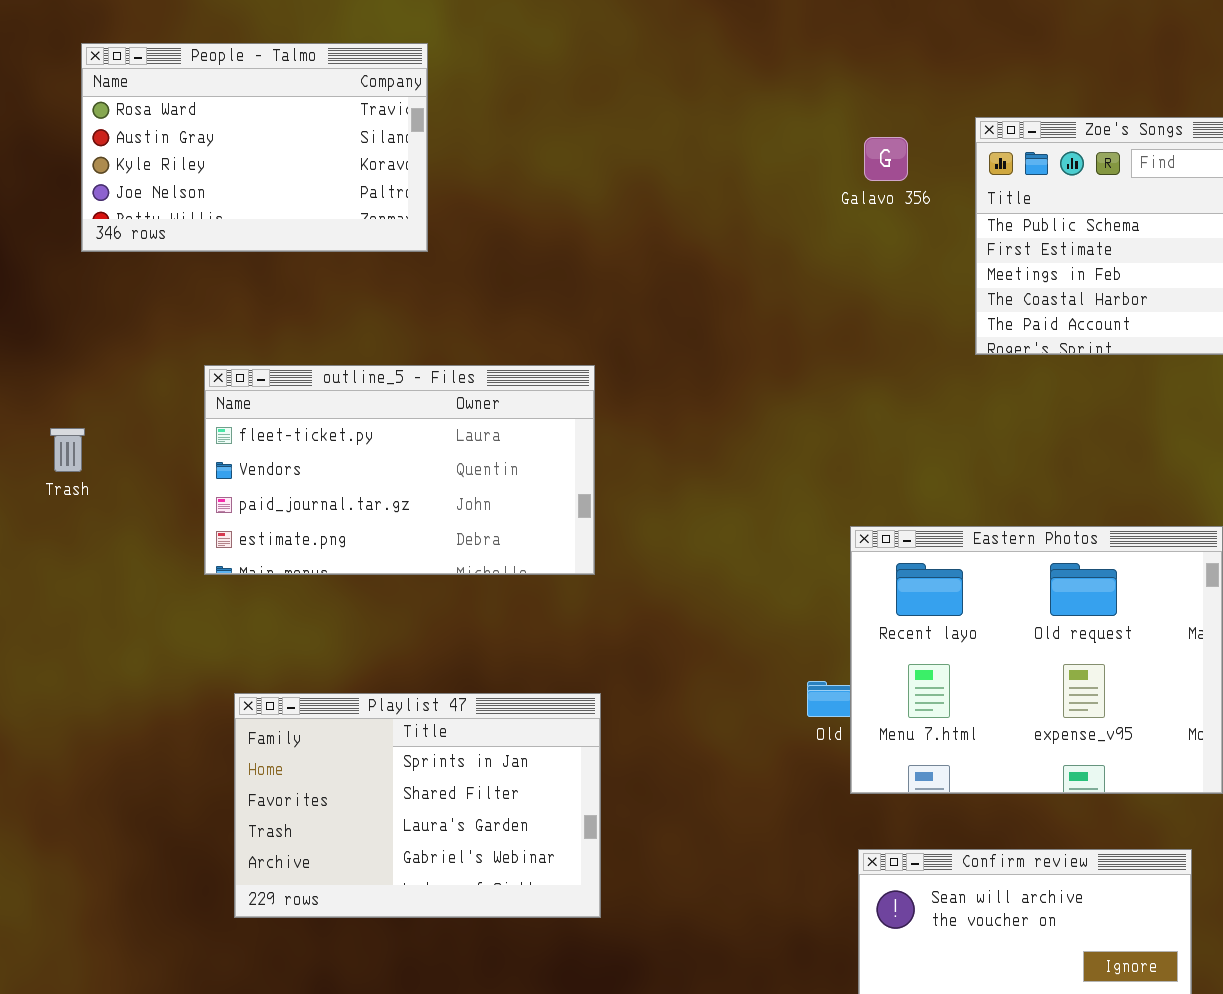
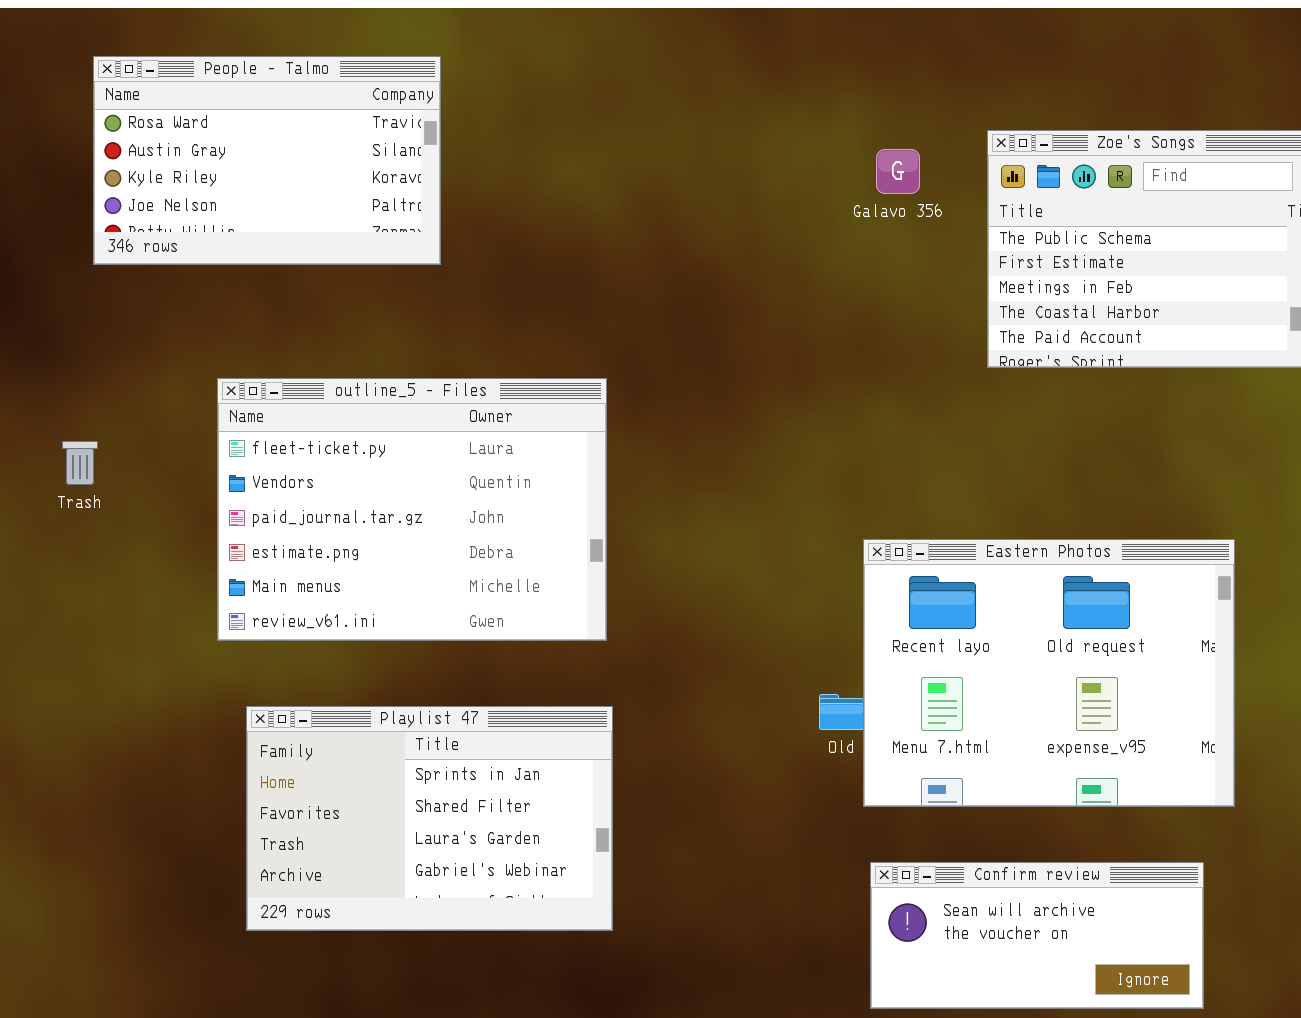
outline_5 - Files: [204,365,595,575] -> [217,378,607,641], resized

